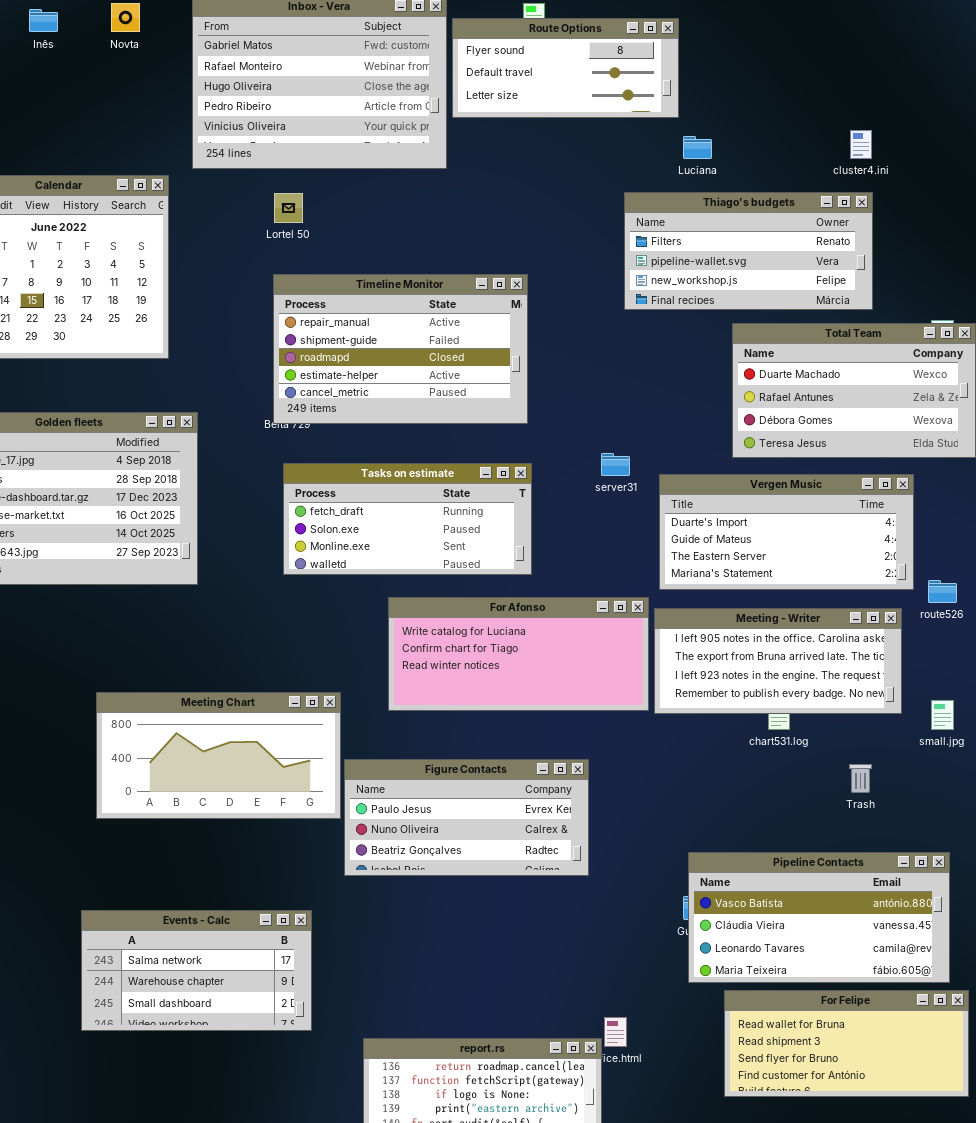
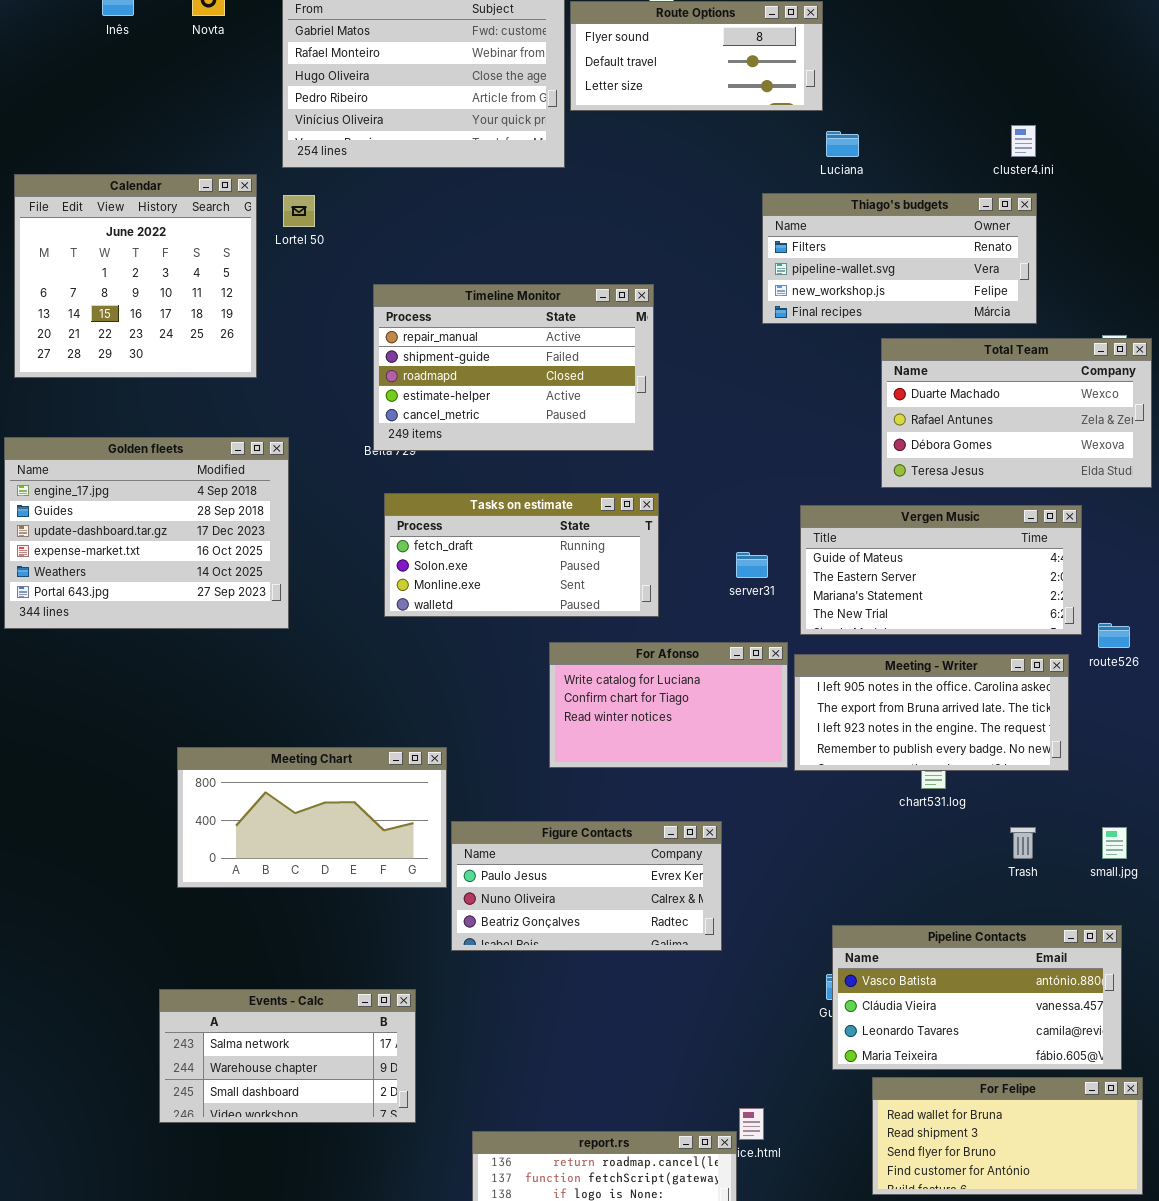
Lortel 50: [274,193,303,223] -> [283,195,315,227], moved
server31: [601,453,630,476] -> [736,552,768,578], moved
Vergen Music: [659,474,914,590] -> [800,505,1082,635], scrolled down 1 row
For Afonso: [388,597,649,711] -> [549,642,788,768], resized
small.jpg: [931,700,954,730] -> [1102,827,1127,859], moved

